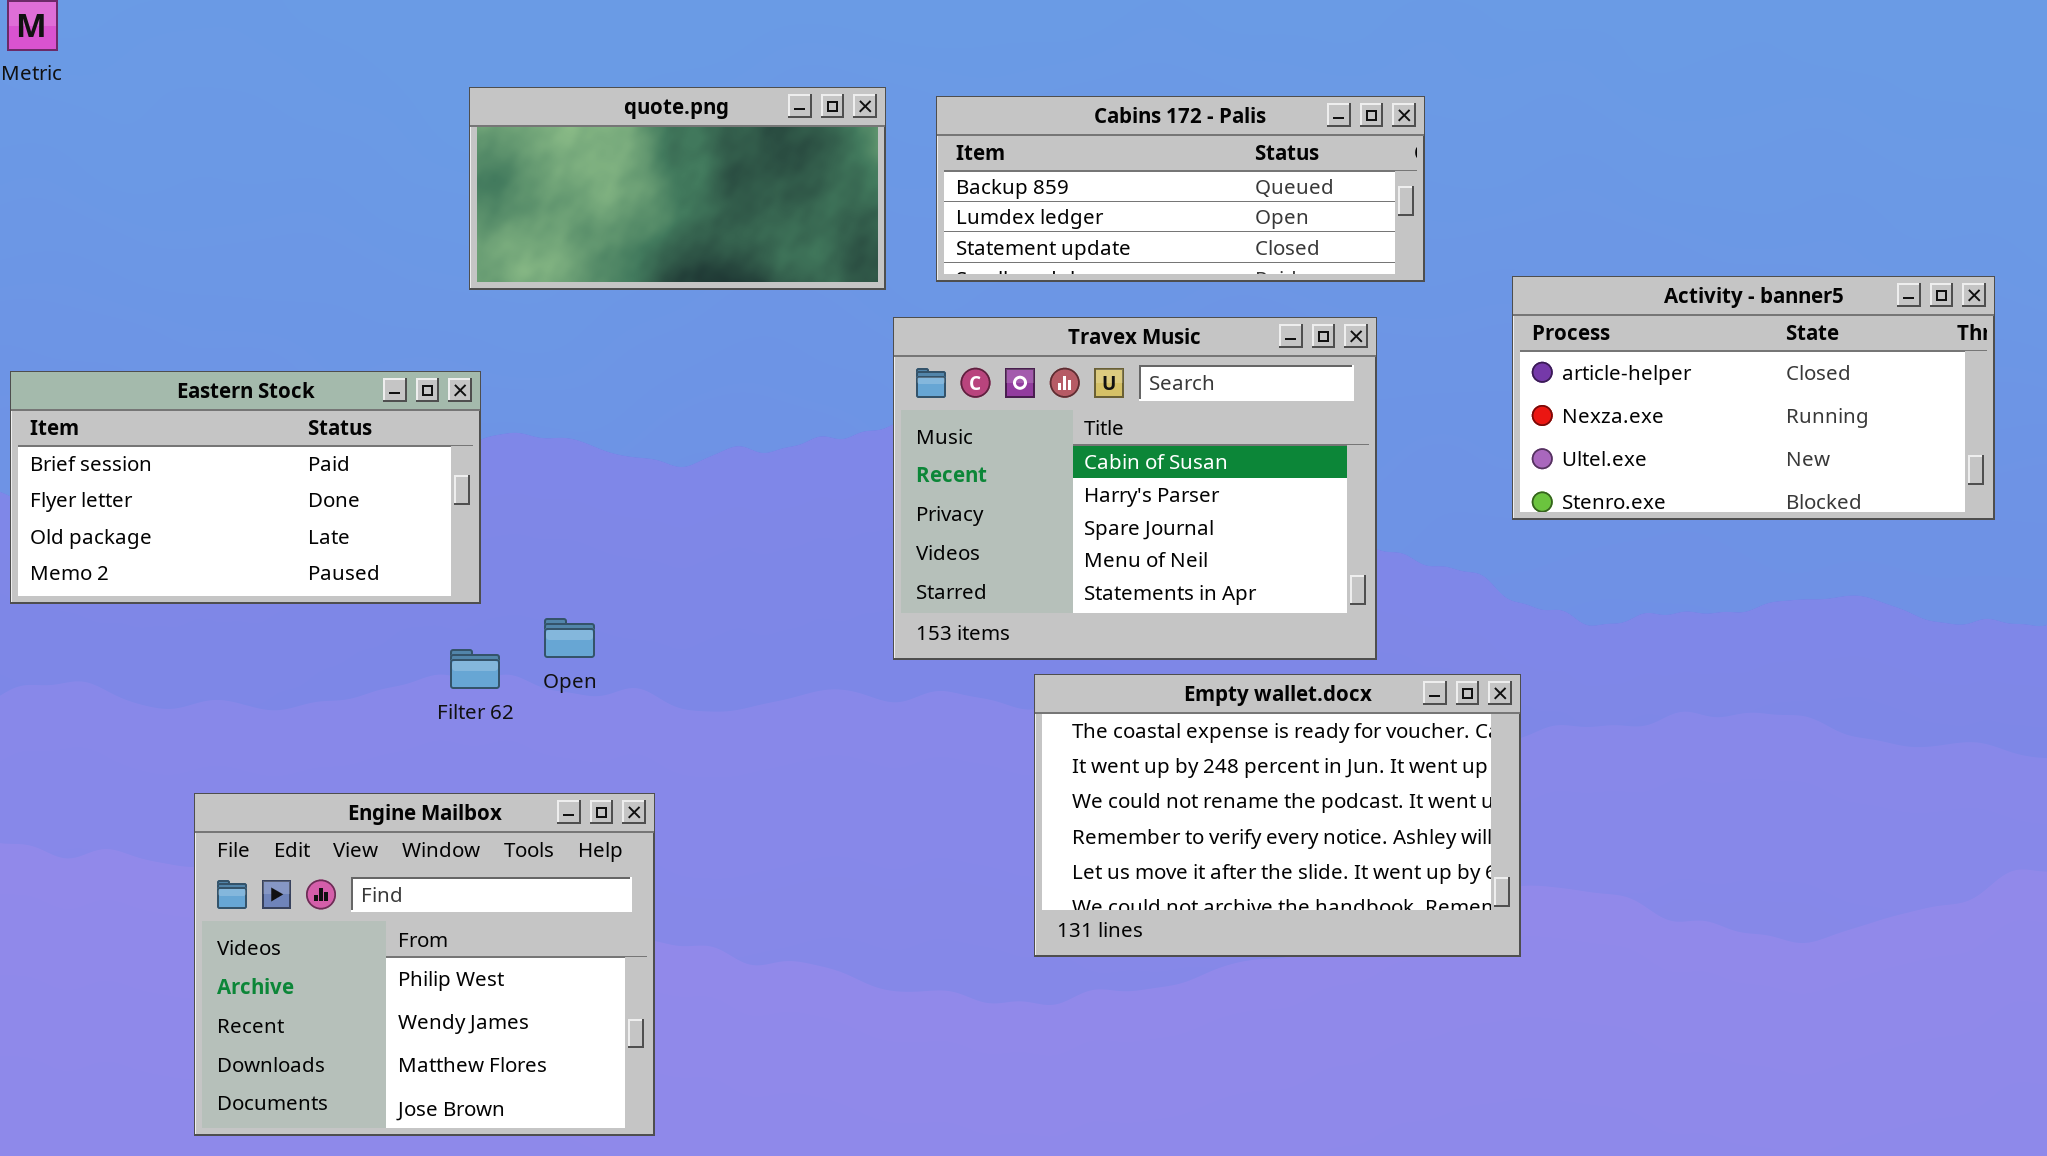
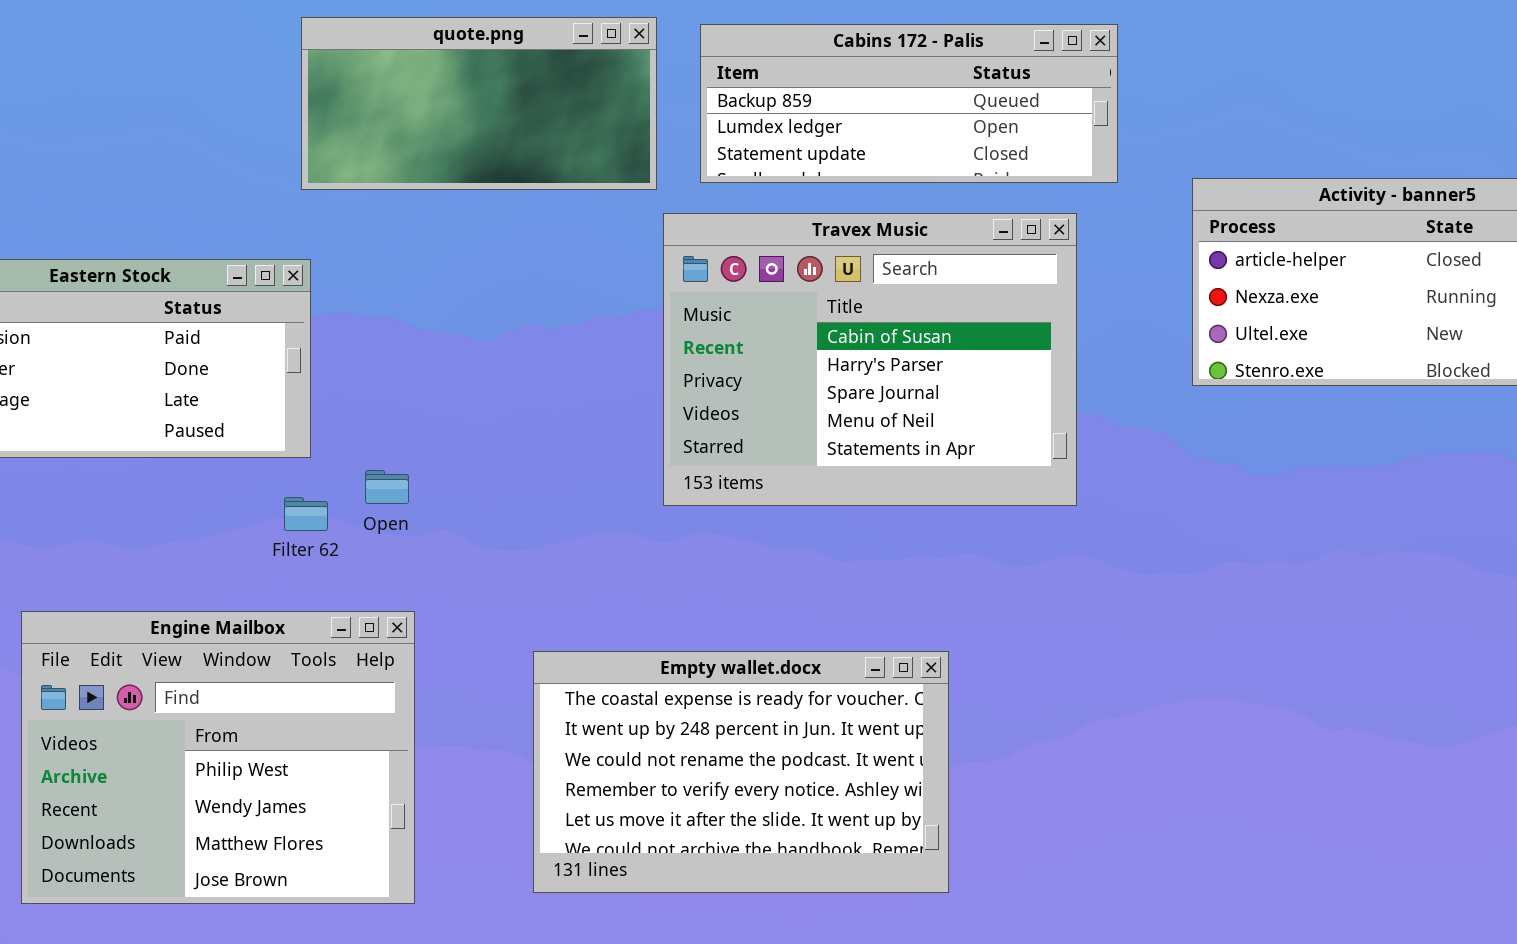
Empty wallet.docx: [1034,674,1521,957] -> [533,651,949,893], moved
Engine Mailbox: [194,793,655,1136] -> [21,611,415,904], moved

